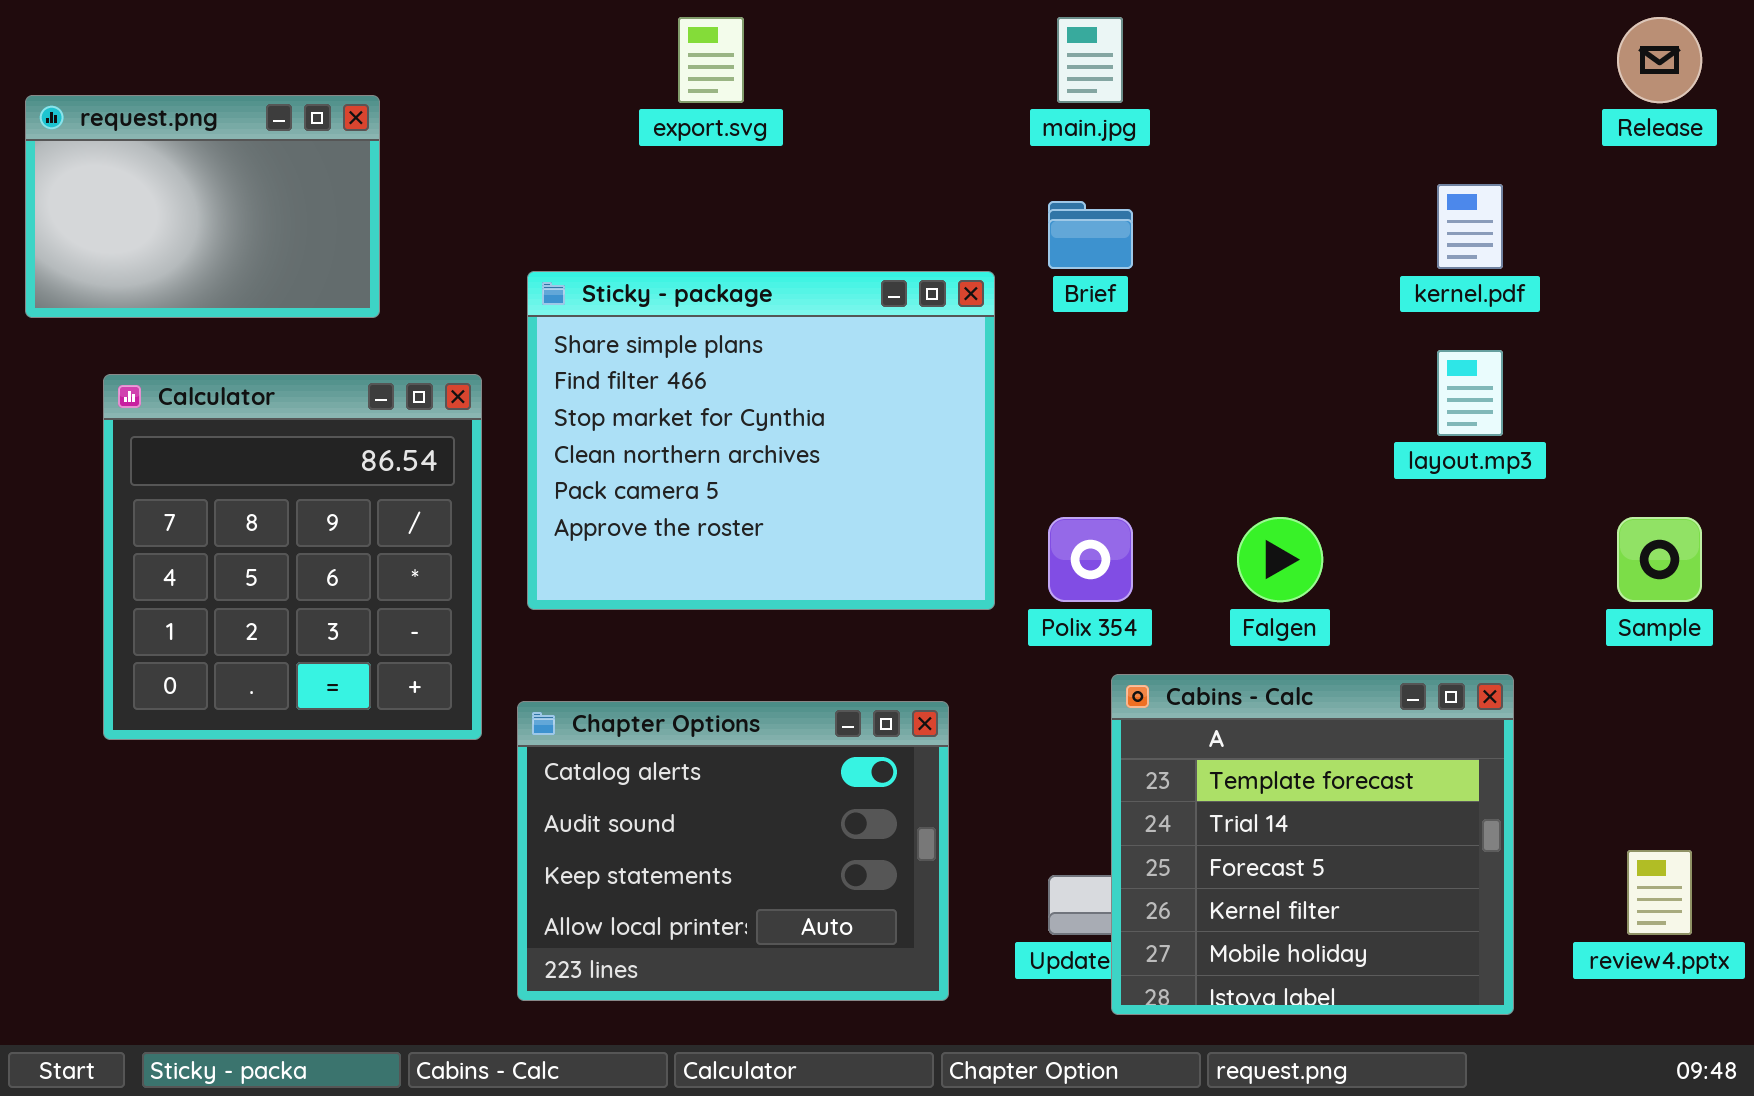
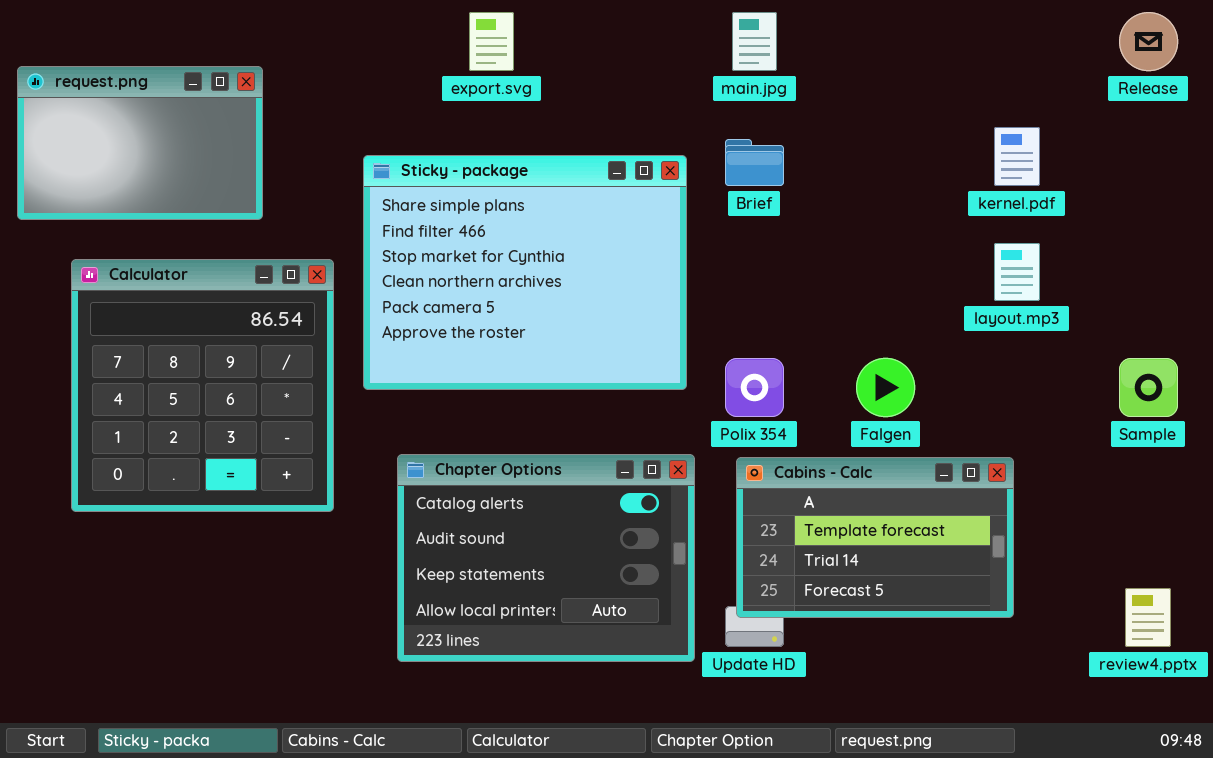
Sticky - package: [527,271,995,610] -> [363,155,687,390], moved
Cabins - Calc: [1111,674,1514,1015] -> [736,457,1014,618], moved, resized
Chapter Options: [517,701,949,1001] -> [397,454,695,662], moved

